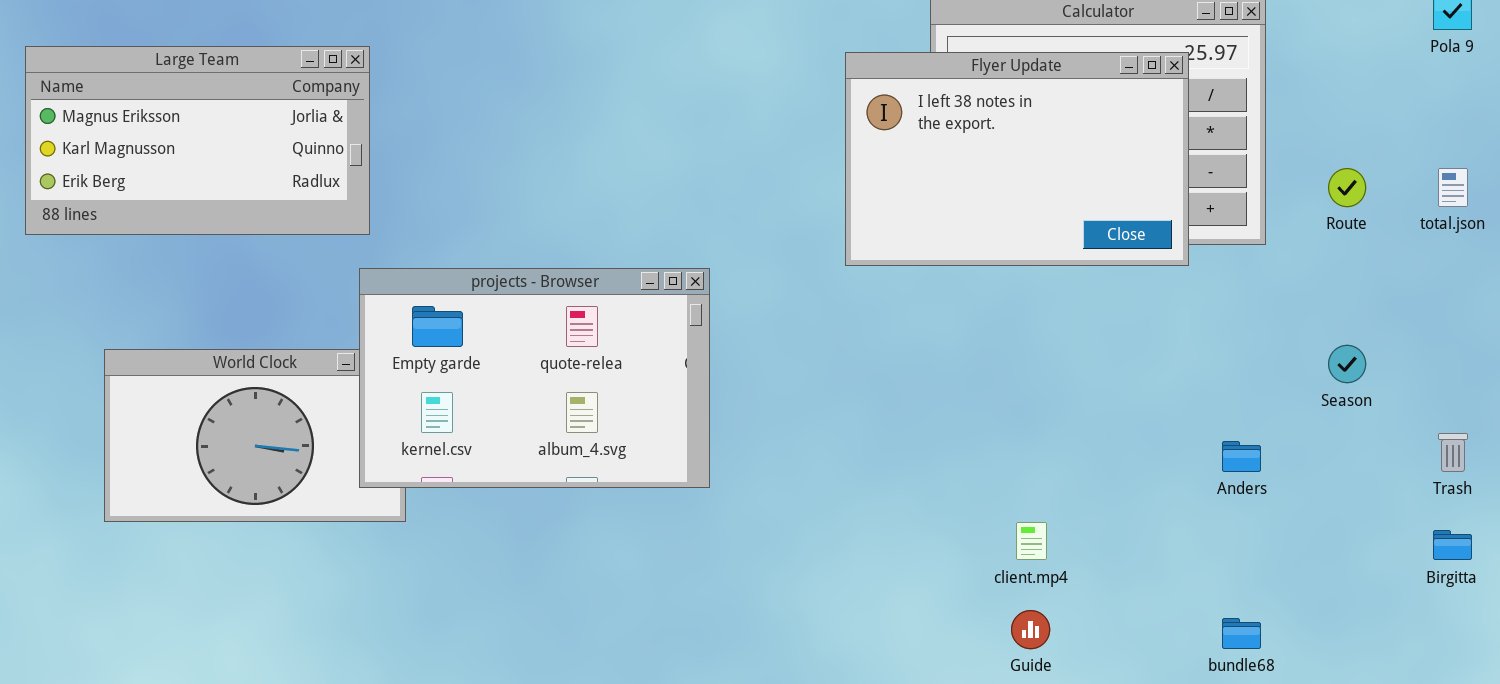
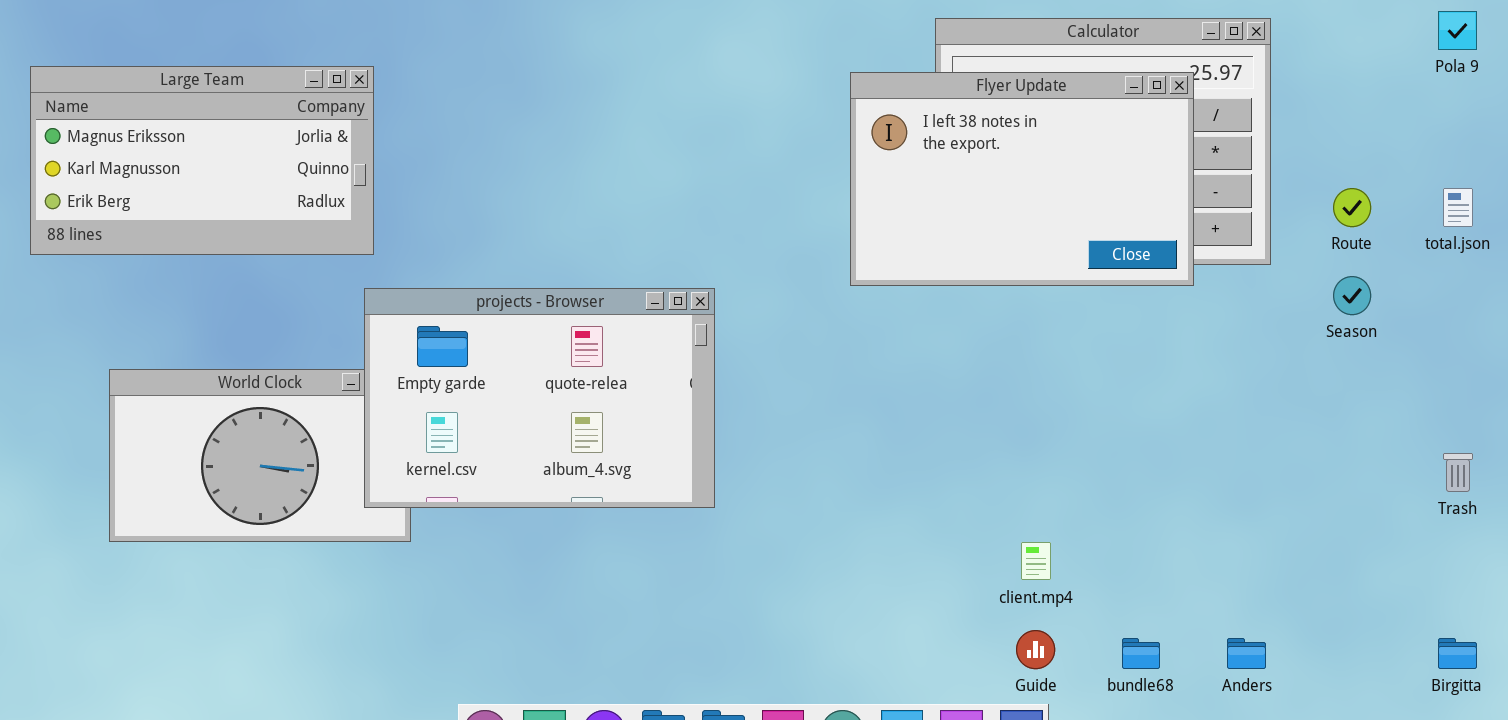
Season: [1328,345,1366,383] -> [1333,276,1371,315], moved
Anders: [1222,441,1261,472] -> [1227,638,1266,669], moved
Birgitta: [1433,530,1472,560] -> [1438,638,1477,669], moved
bundle68: [1222,618,1261,649] -> [1122,638,1160,669], moved

